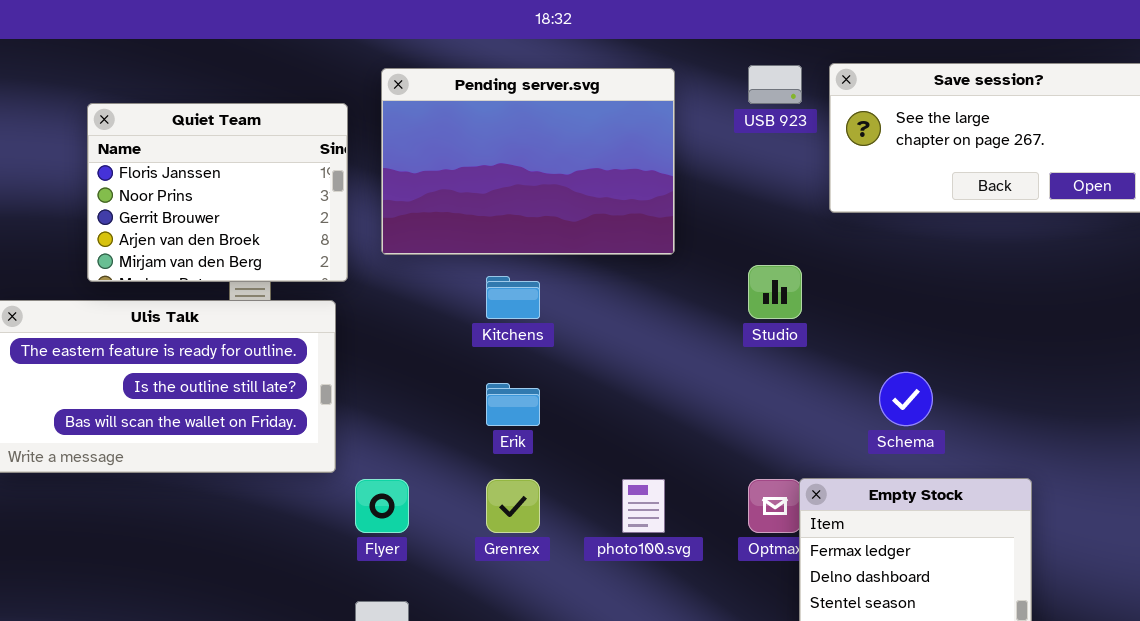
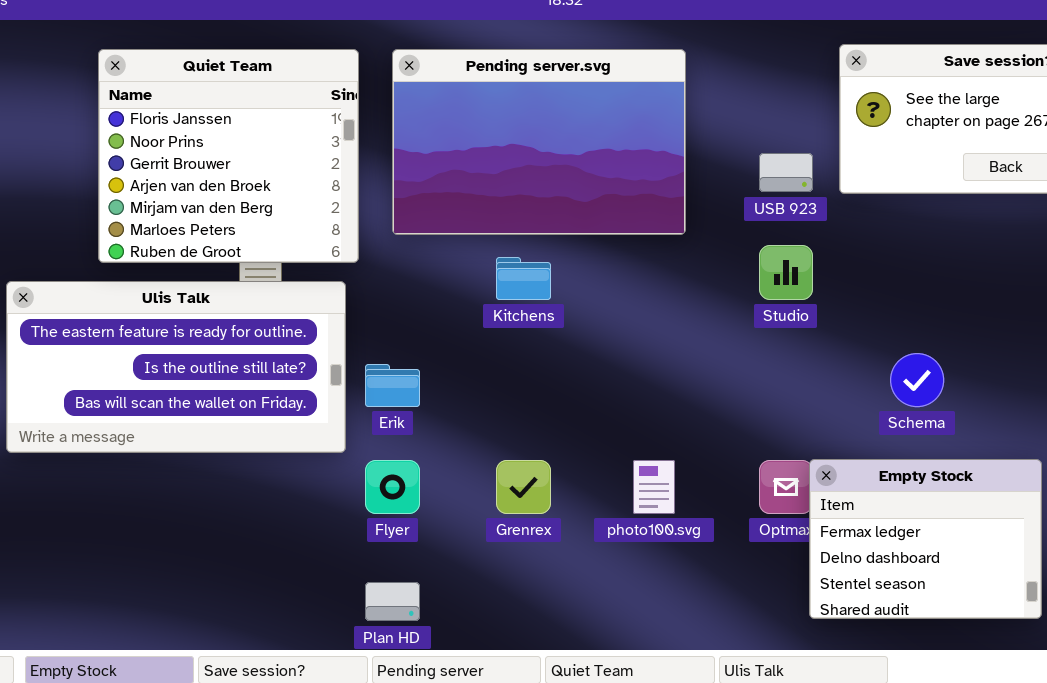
USB 923: [748,65,802,104] -> [759,153,813,192], moved
Quiet Team: [87,103,348,282] -> [98,49,359,263], resized
Erik: [486,383,540,426] -> [365,364,420,407], moved

